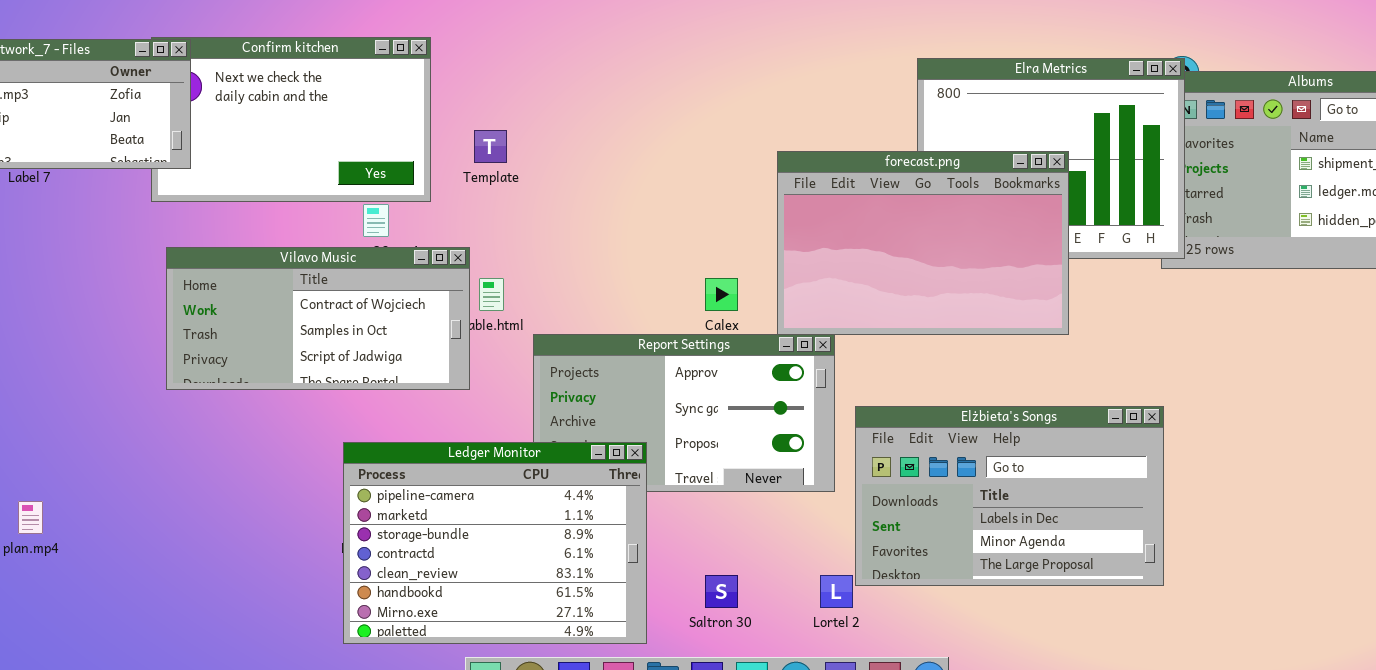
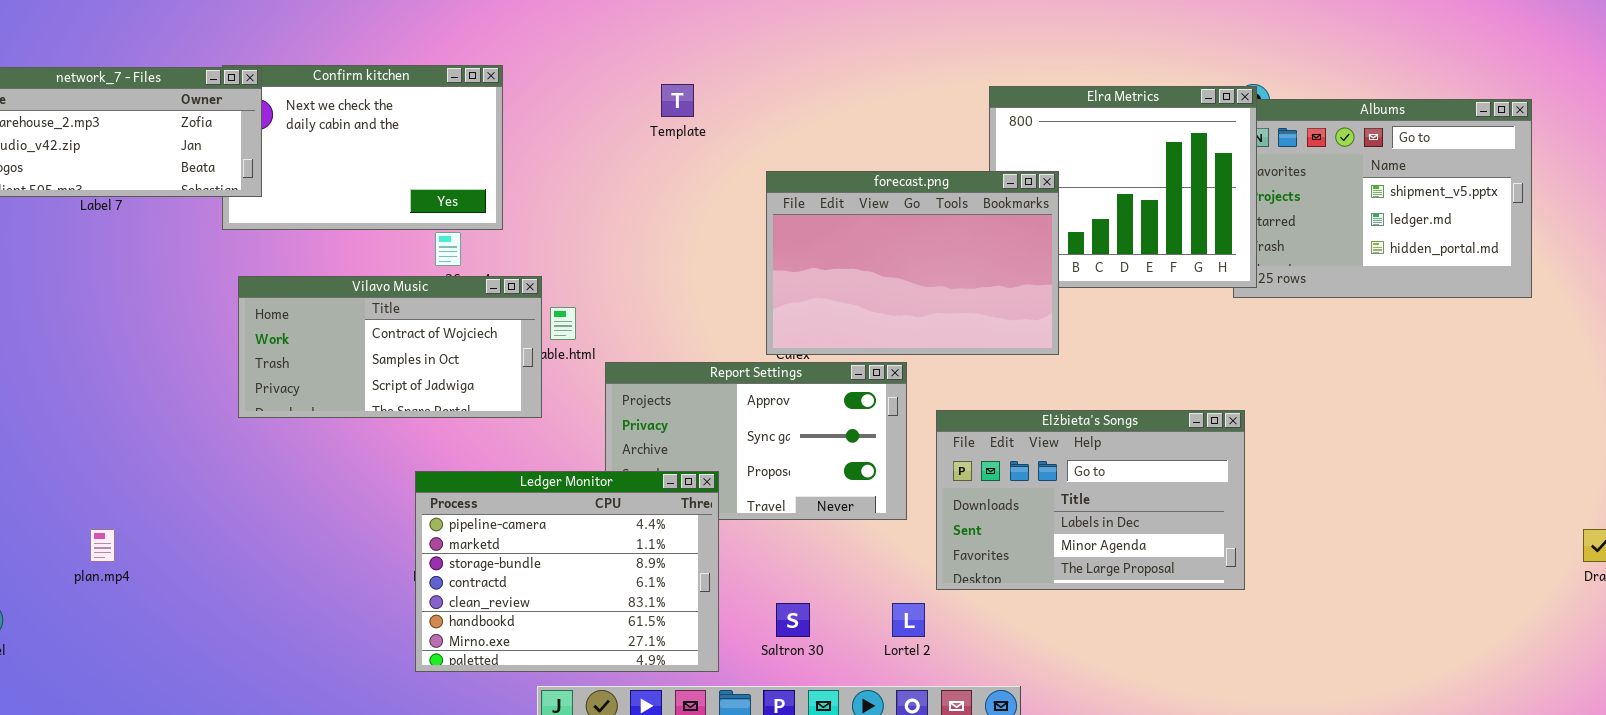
Template: [474,130,507,163] -> [661,84,694,117], moved
forecast.png: [777,151,1069,335] -> [766,171,1059,355], moved
Elżbieta's Songs: [855,406,1164,586] -> [936,410,1245,590], moved

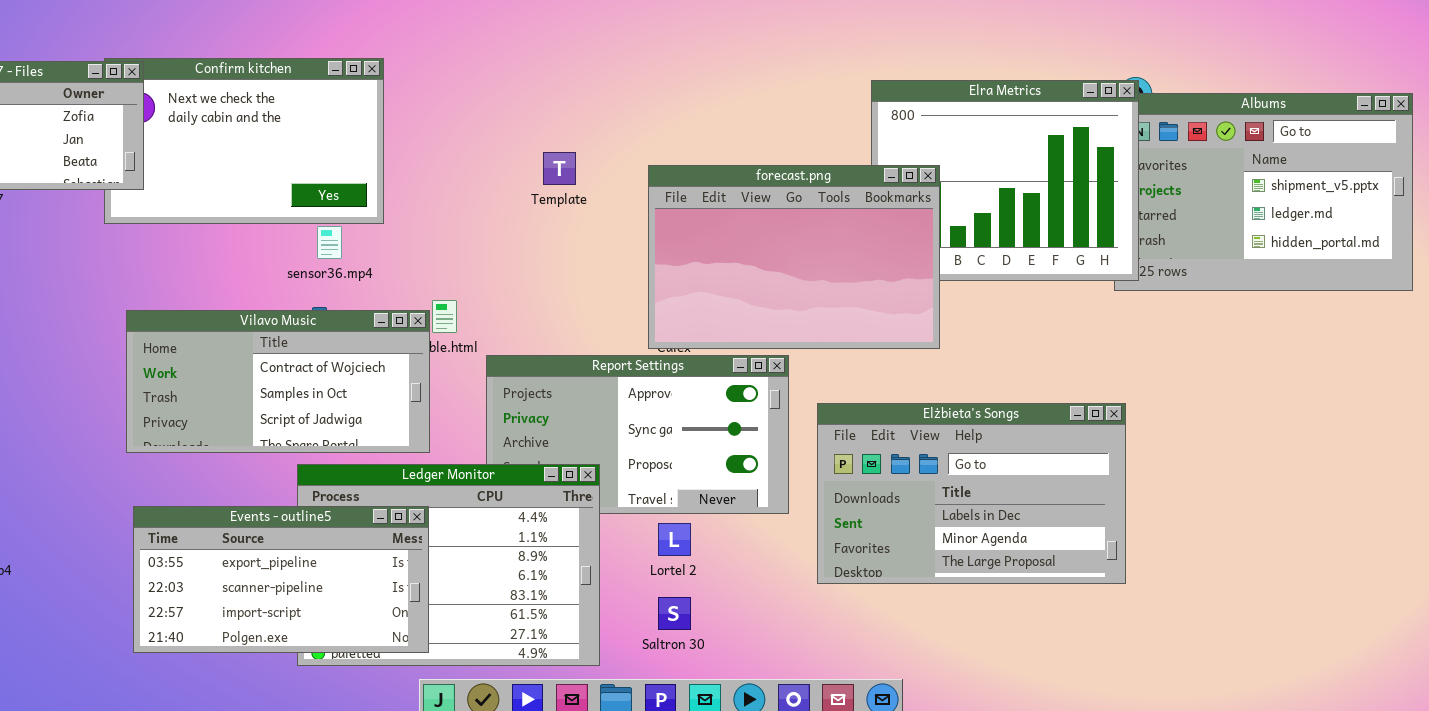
Template: [661,84,694,117] -> [543,152,576,185], moved
Vilavo Music: [238,276,542,418] -> [126,310,430,453], moved
Events - outline5: none -> [133,506,429,653], opened
Lortel 2: [892,603,925,637] -> [658,523,691,556], moved

